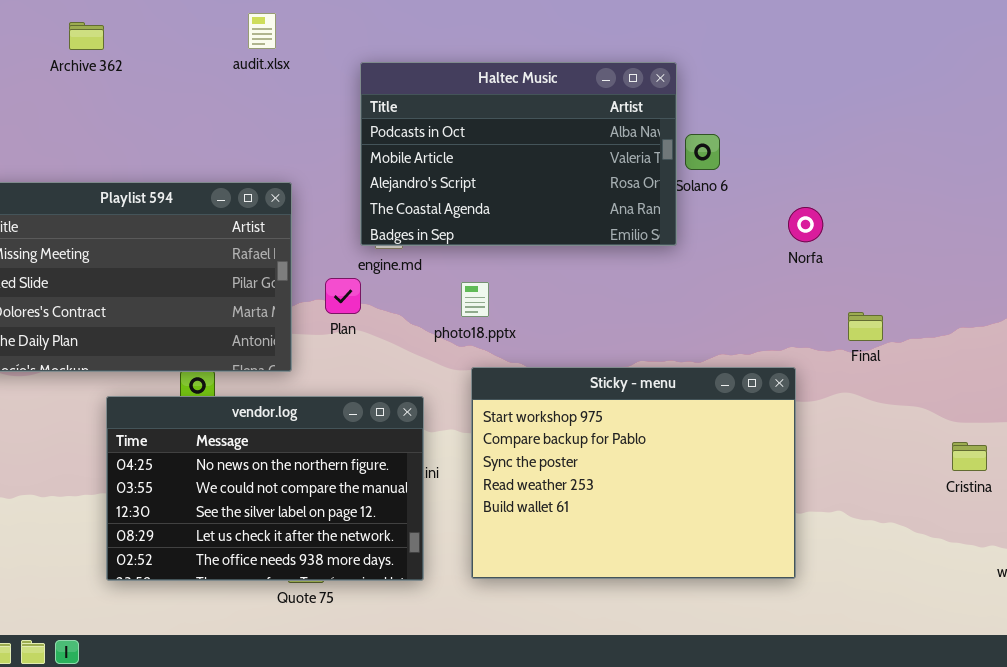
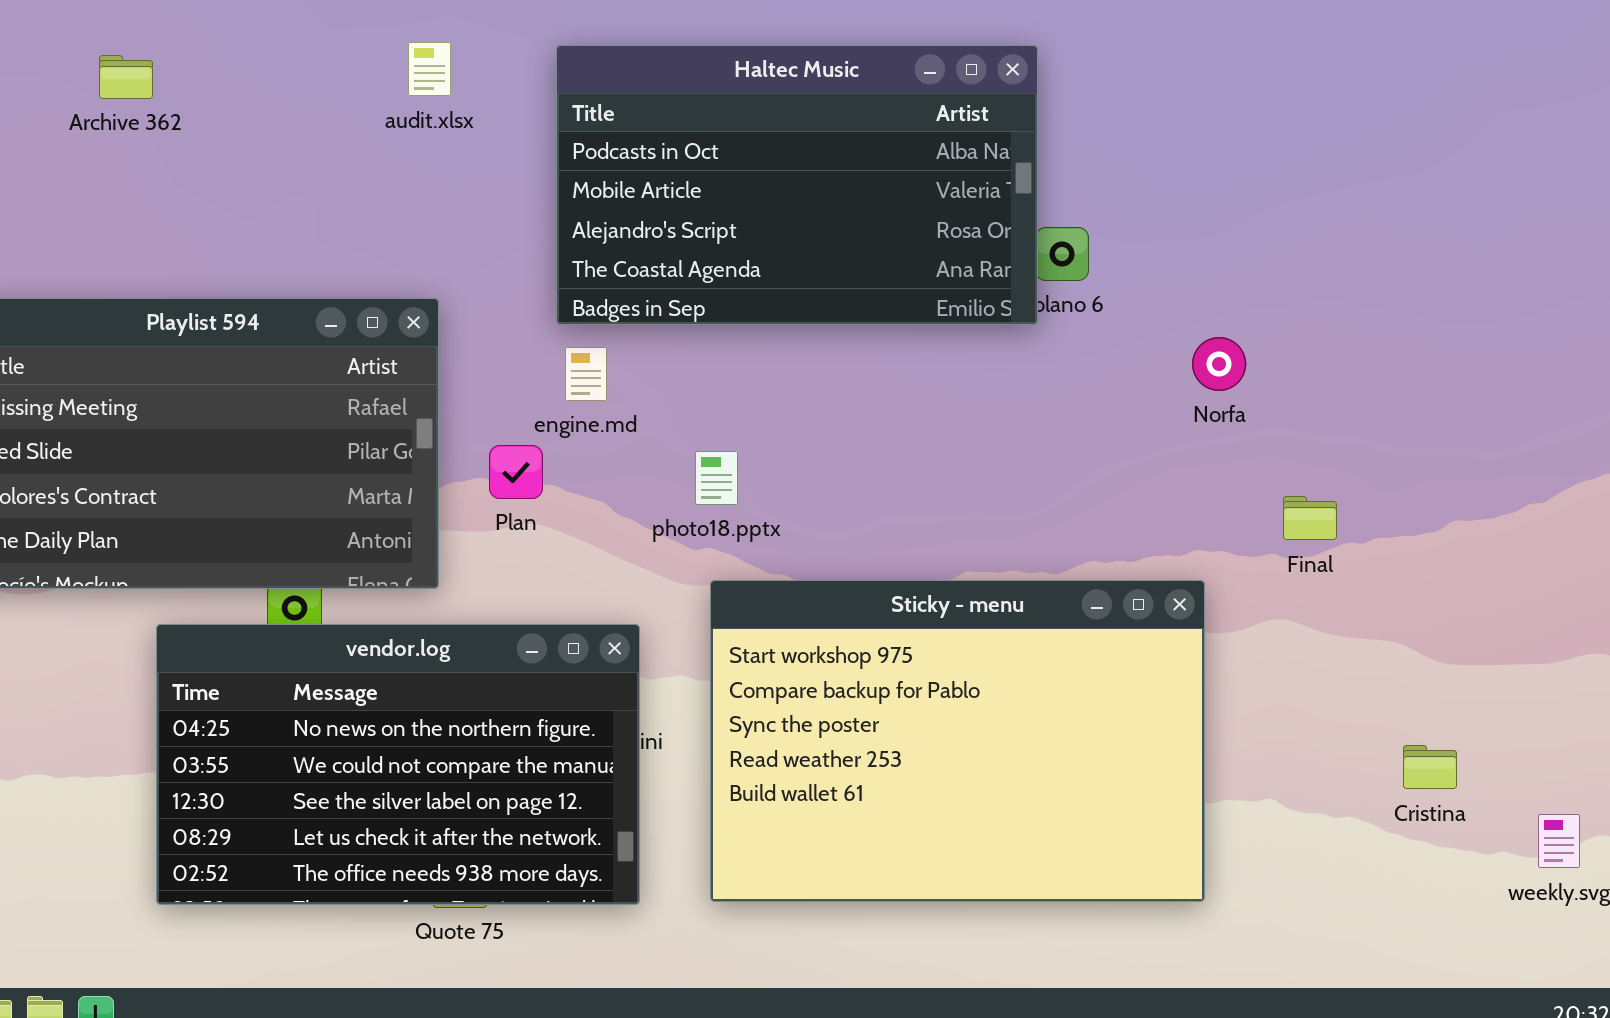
audit.xlsx: [248,13,276,49] -> [408,42,451,96], moved
Haltec Music: [360,62,677,246] -> [556,45,1038,325], moved
Cristina: [952,442,987,471] -> [1403,745,1457,789], moved

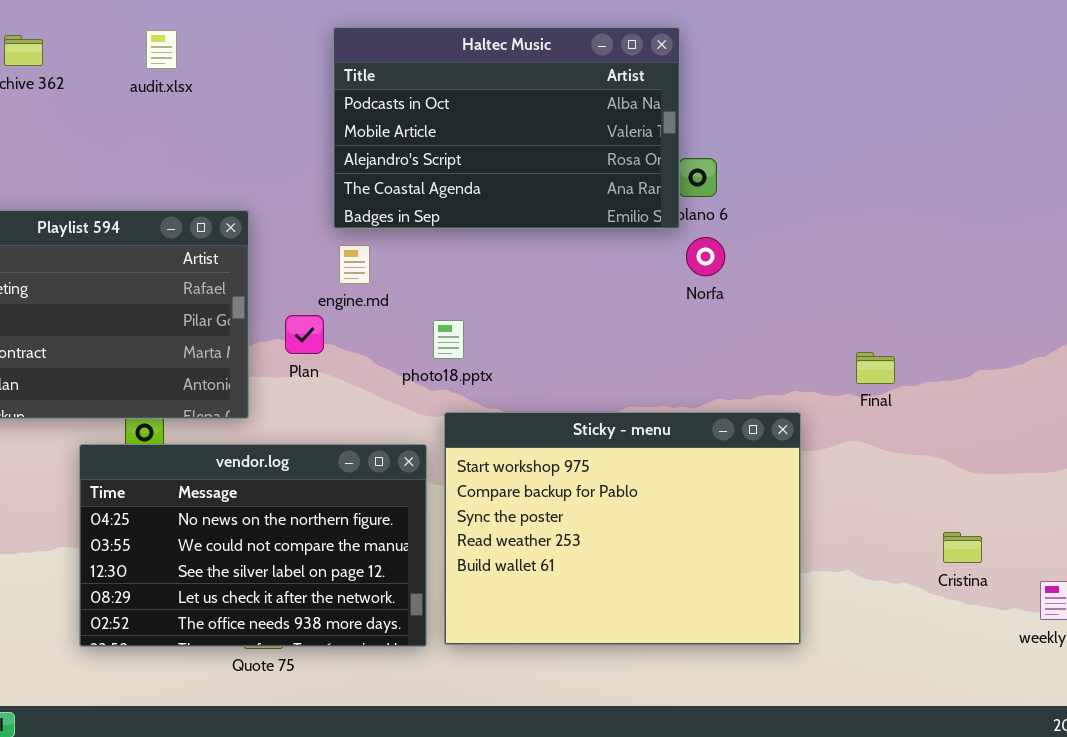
audit.xlsx: [408,42,451,96] -> [146,30,177,69], moved
Norfa: [1192,337,1246,391] -> [686,237,725,276], moved
vendor.log: [156,624,640,905] -> [79,444,427,647], moved

